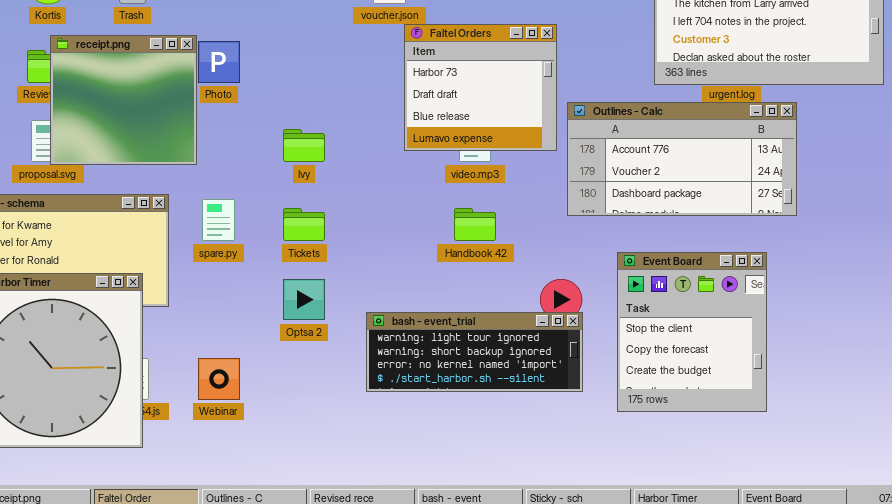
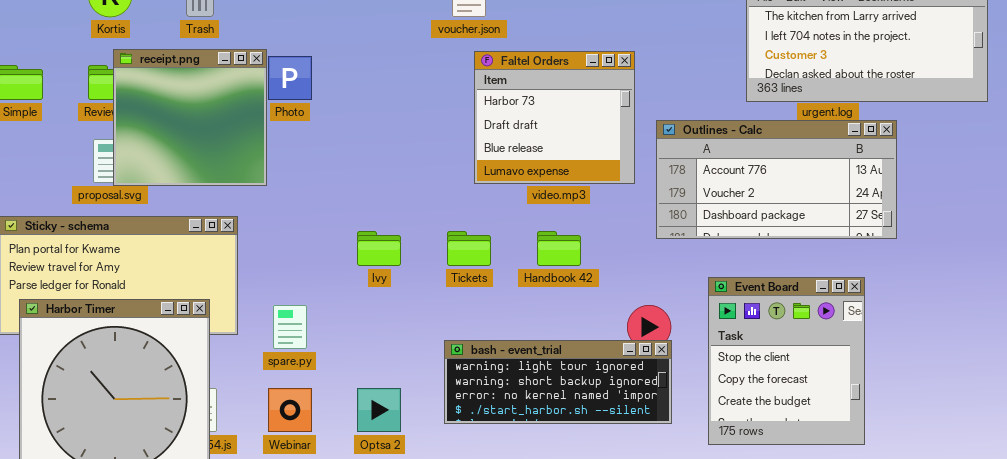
Faltel Orders: [404,24,557,151] -> [474,51,635,184], moved
Ivy: [283,129,325,162] -> [357,231,401,266], moved
spare.py: [202,199,235,241] -> [273,305,307,349], moved
Tickets: [283,208,325,241] -> [447,231,491,266], moved
Optsa 2: [283,279,325,320] -> [357,388,401,432], moved

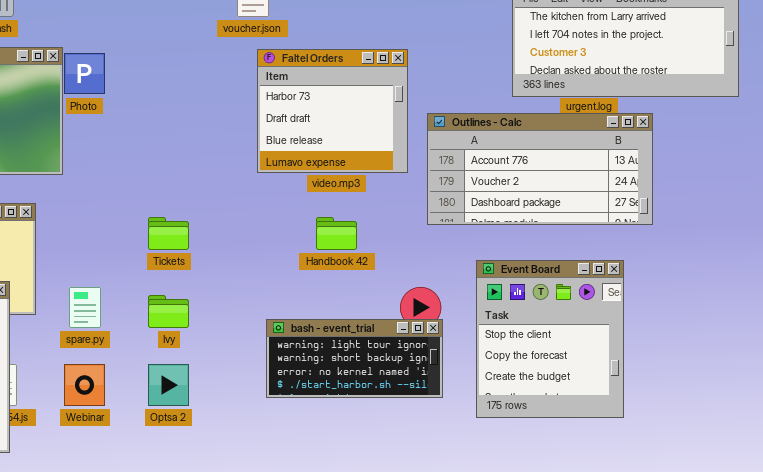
Ivy: [357,231,401,266] -> [148,295,189,328], moved
Tickets: [447,231,491,266] -> [148,217,189,250], moved
bash - event_trial: [444,340,672,424] -> [266,319,443,398], resized

